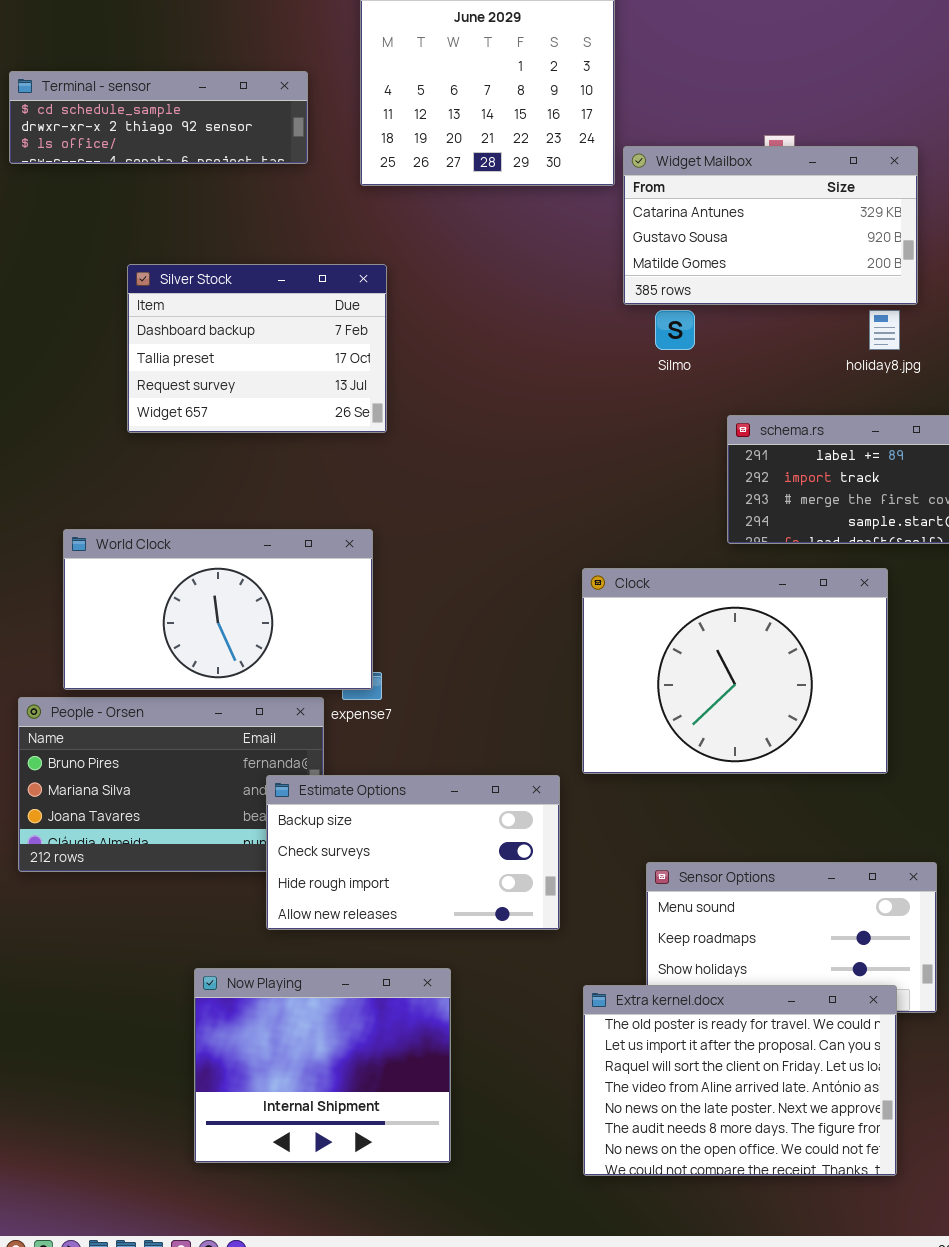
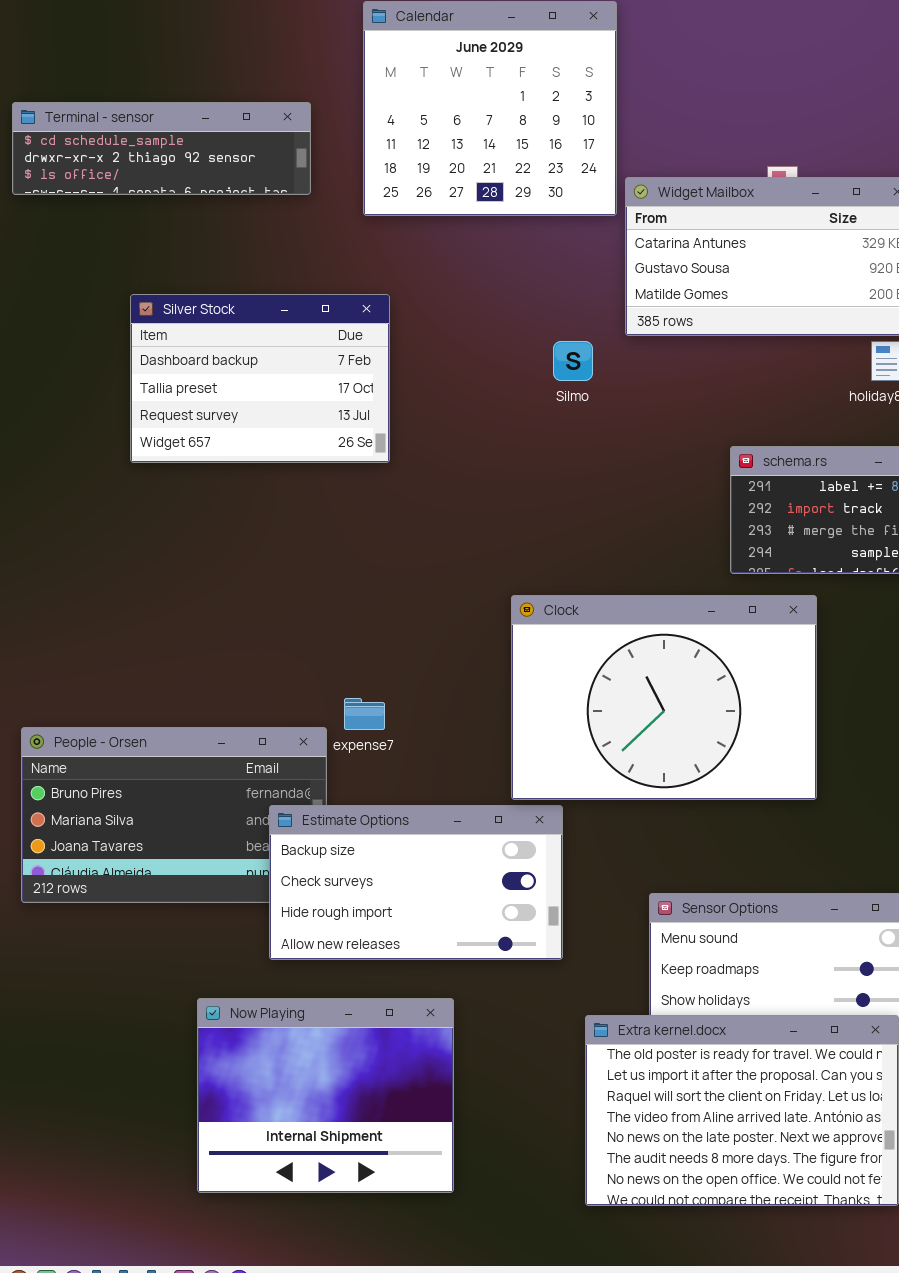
Silmo: [655,310,695,350] -> [553,341,593,381], moved
World Clock: [63,529,373,690] -> none, closed
Clock: [582,568,888,774] -> [511,595,817,800], moved

